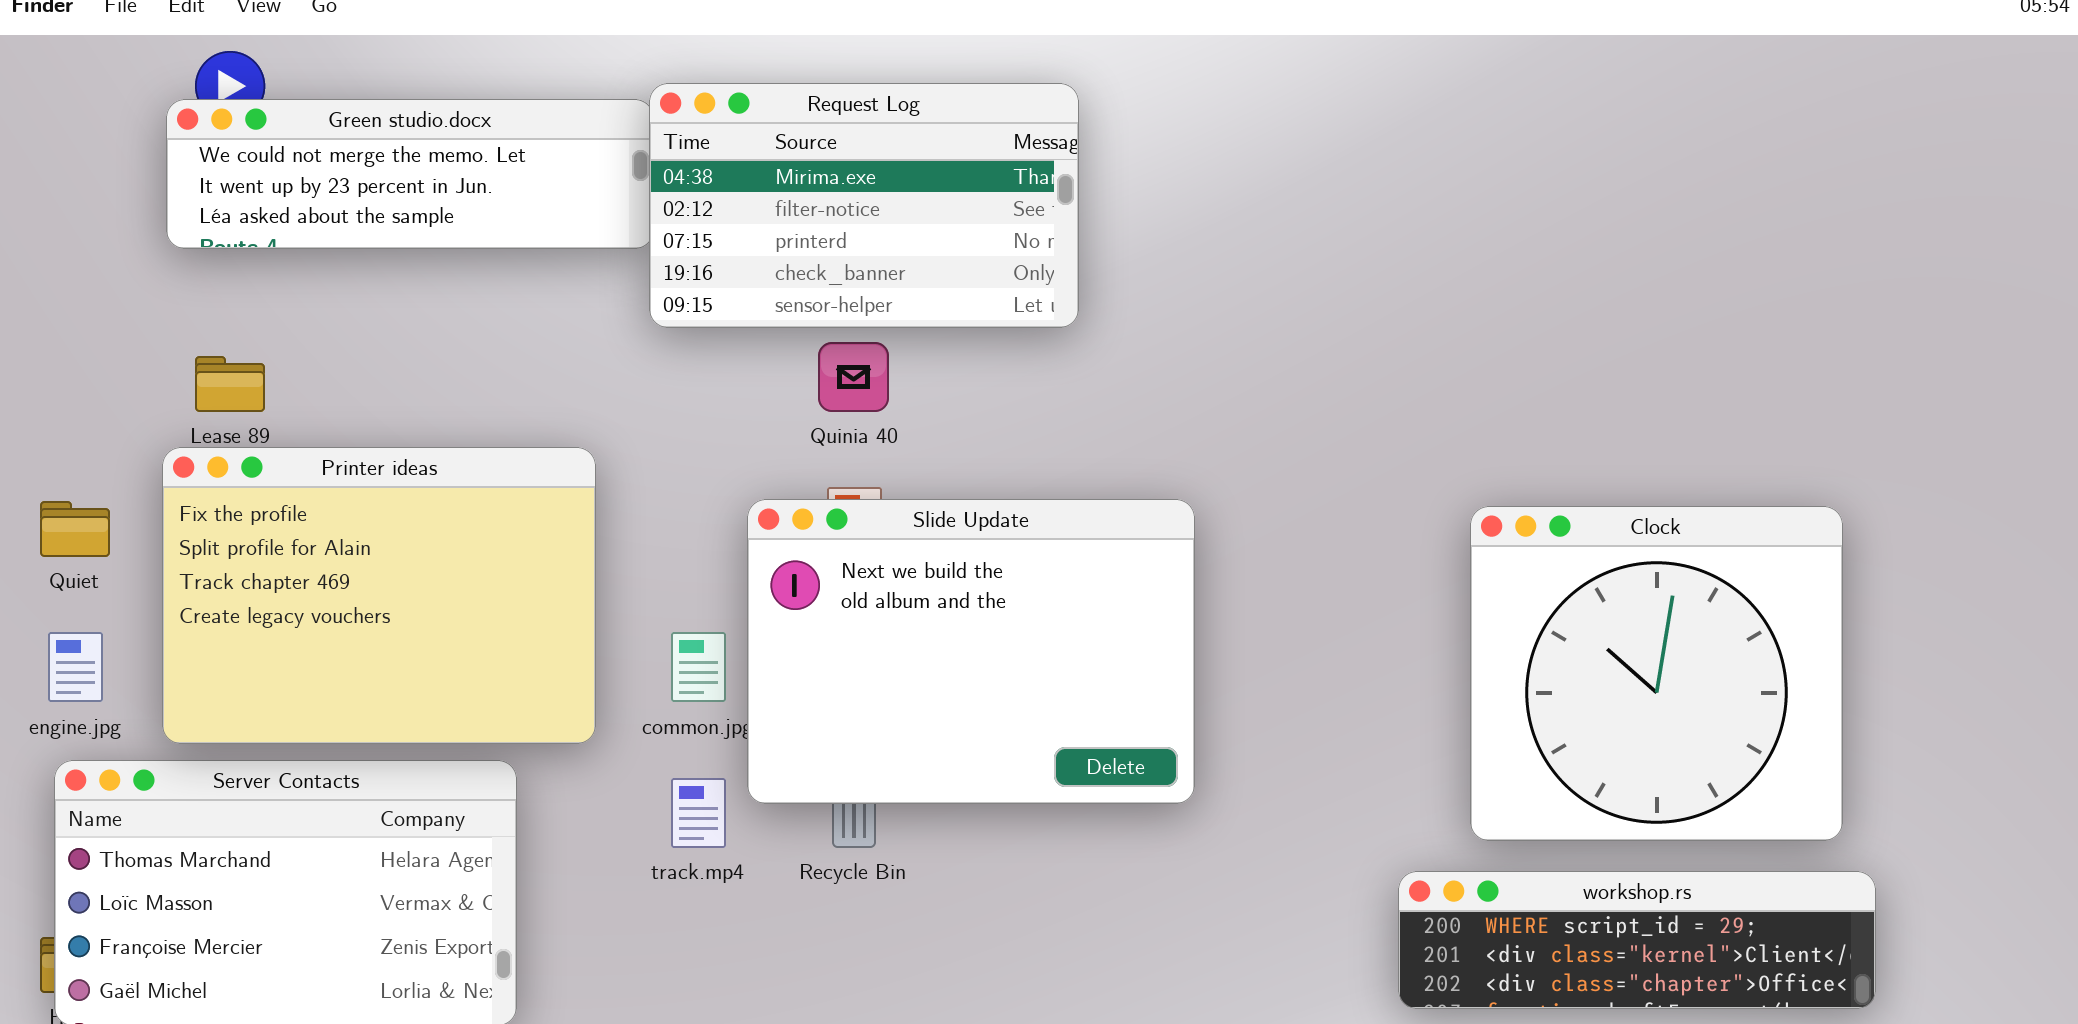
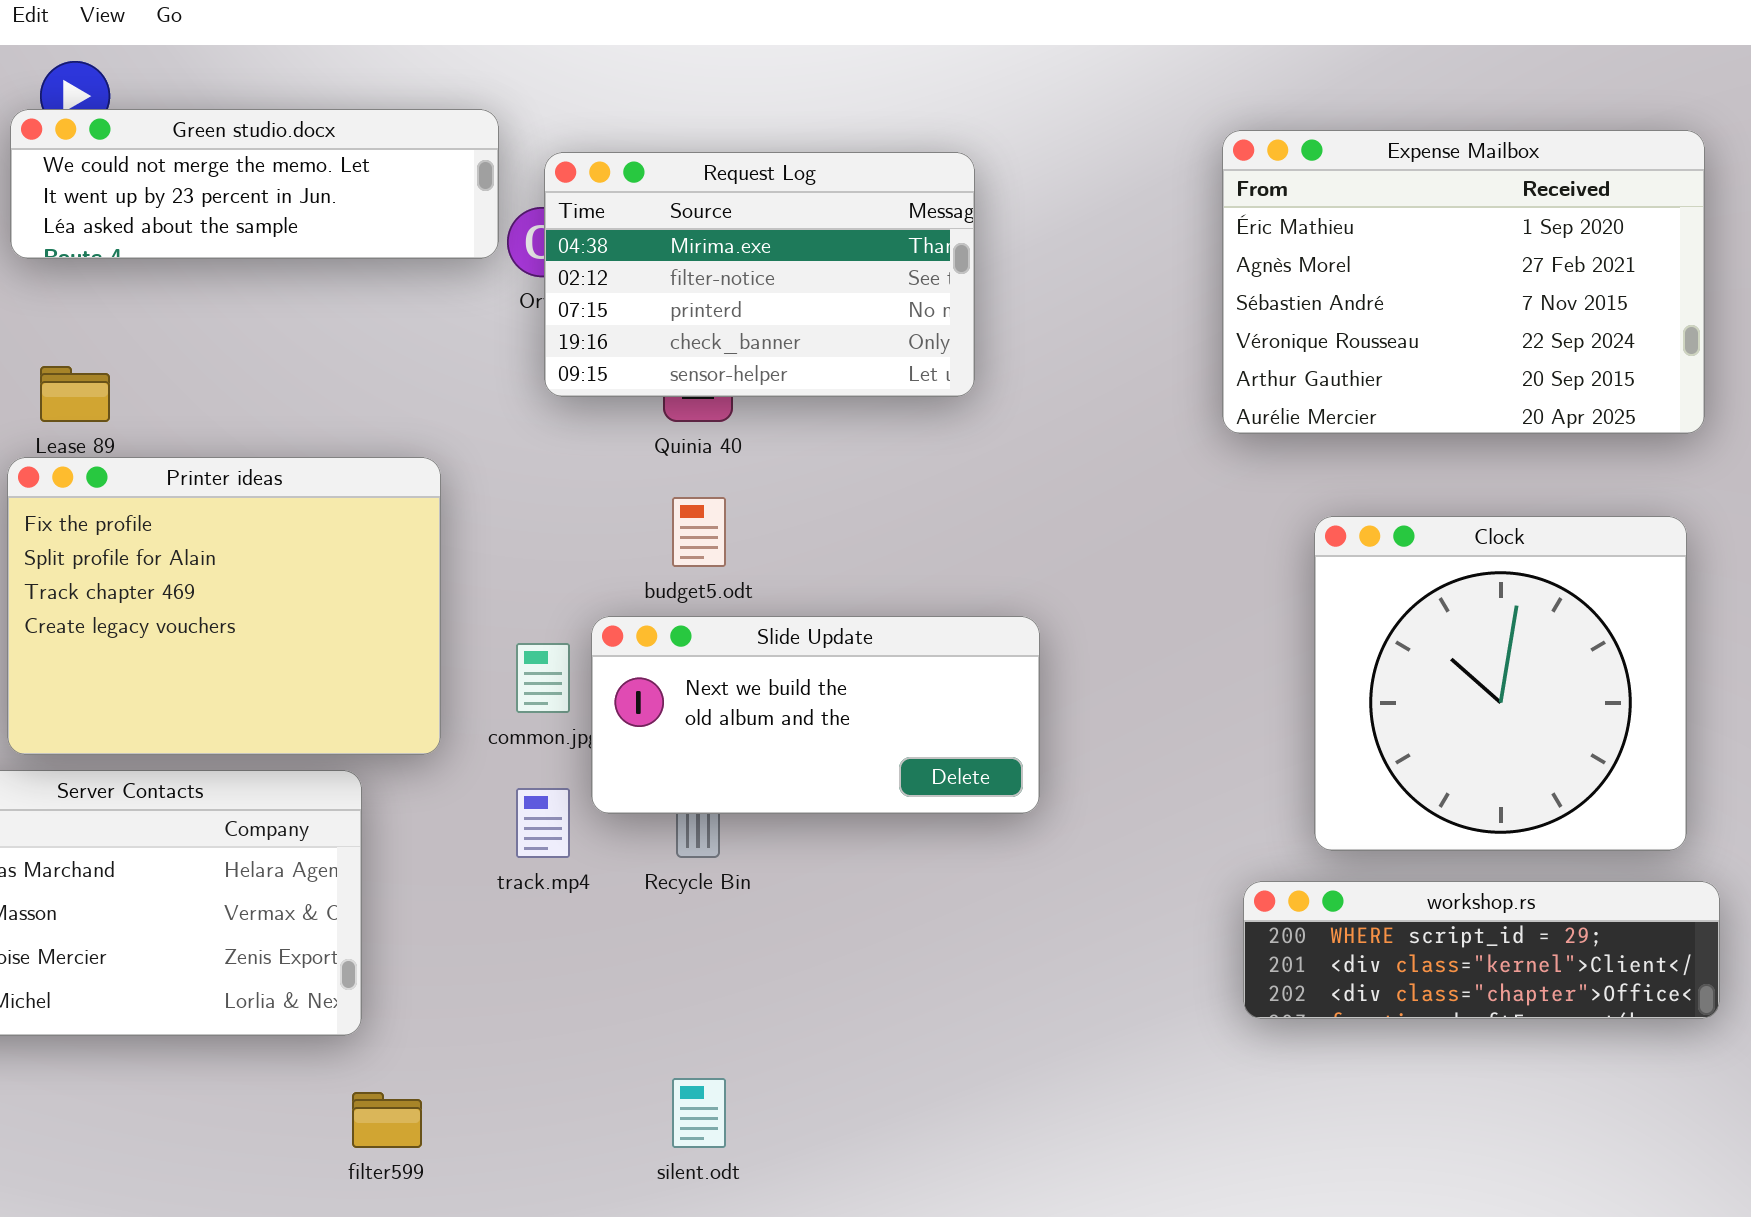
Request Log: [649,83,1079,328] -> [544,152,975,397], moved
Expense Mailbox: none -> [1222,130,1705,434], opened
Slide Update: [747,499,1195,804] -> [591,616,1040,814], resized

